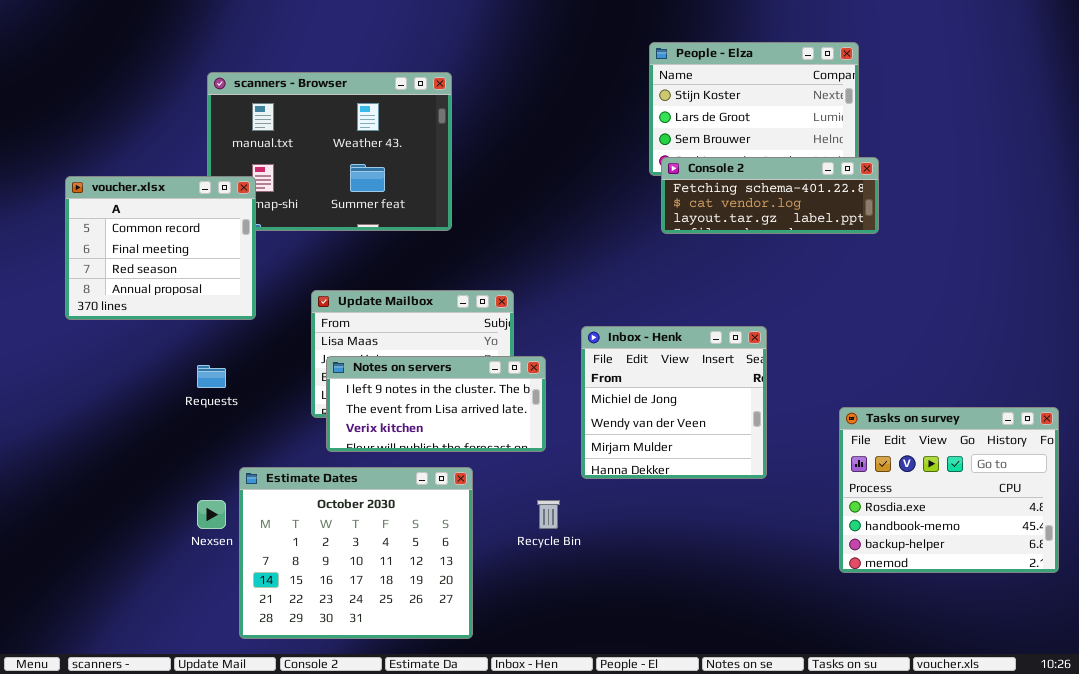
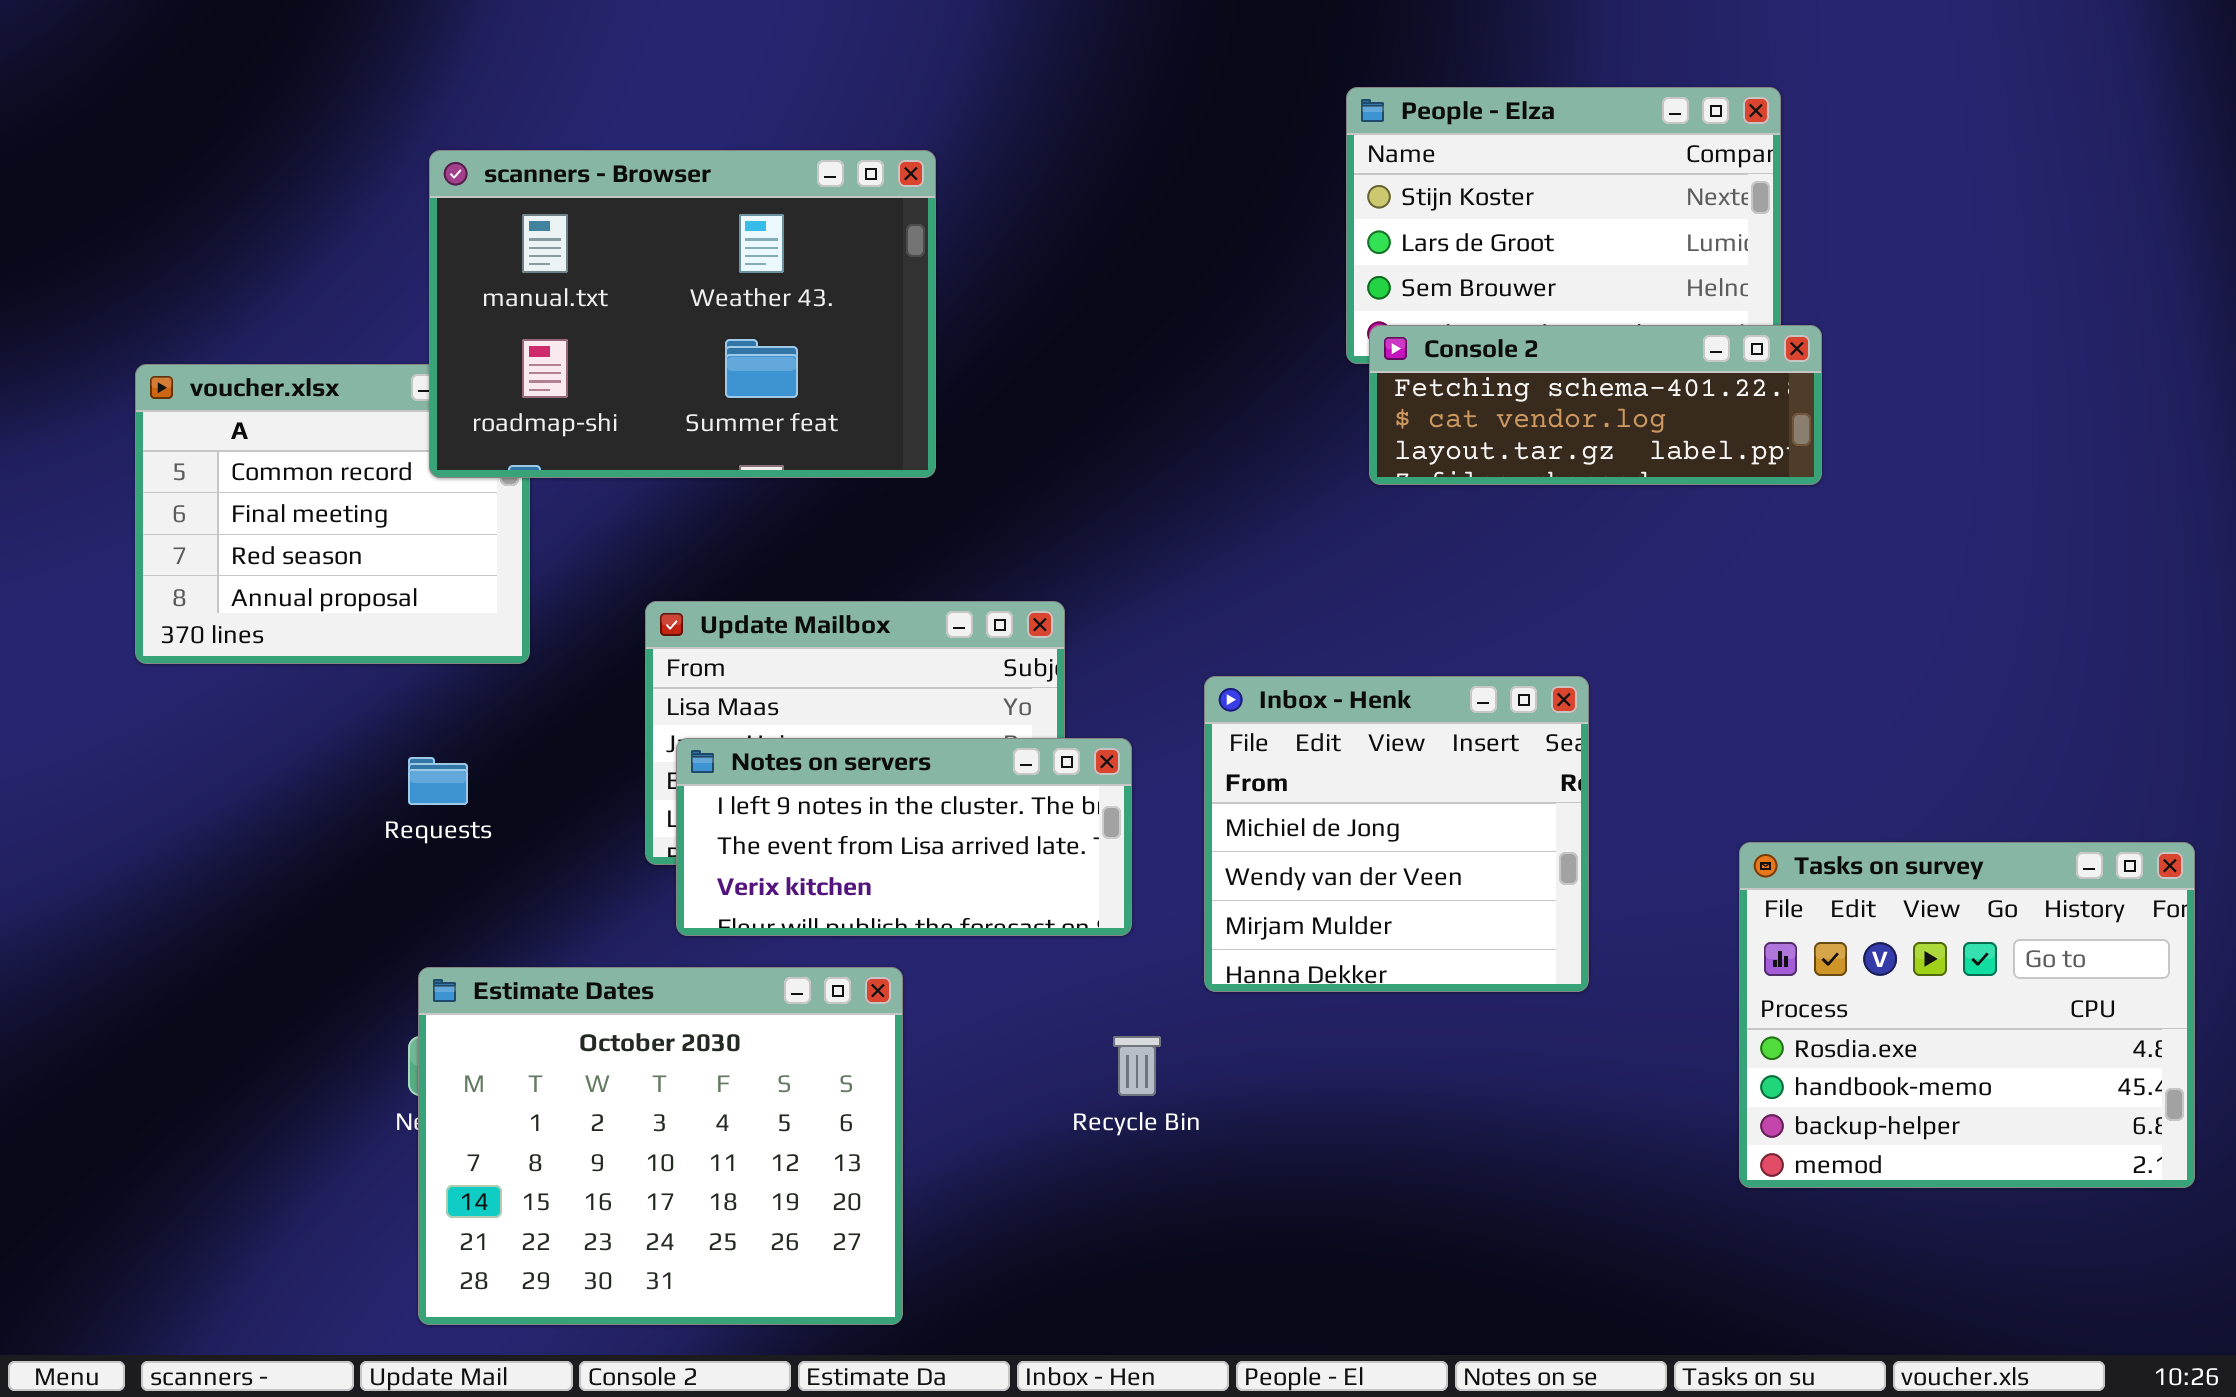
scanners - Browser: [207,72,452,231] -> [429,150,936,478], raised
Estimate Dates: [239,467,473,639] -> [418,967,903,1325], moved

